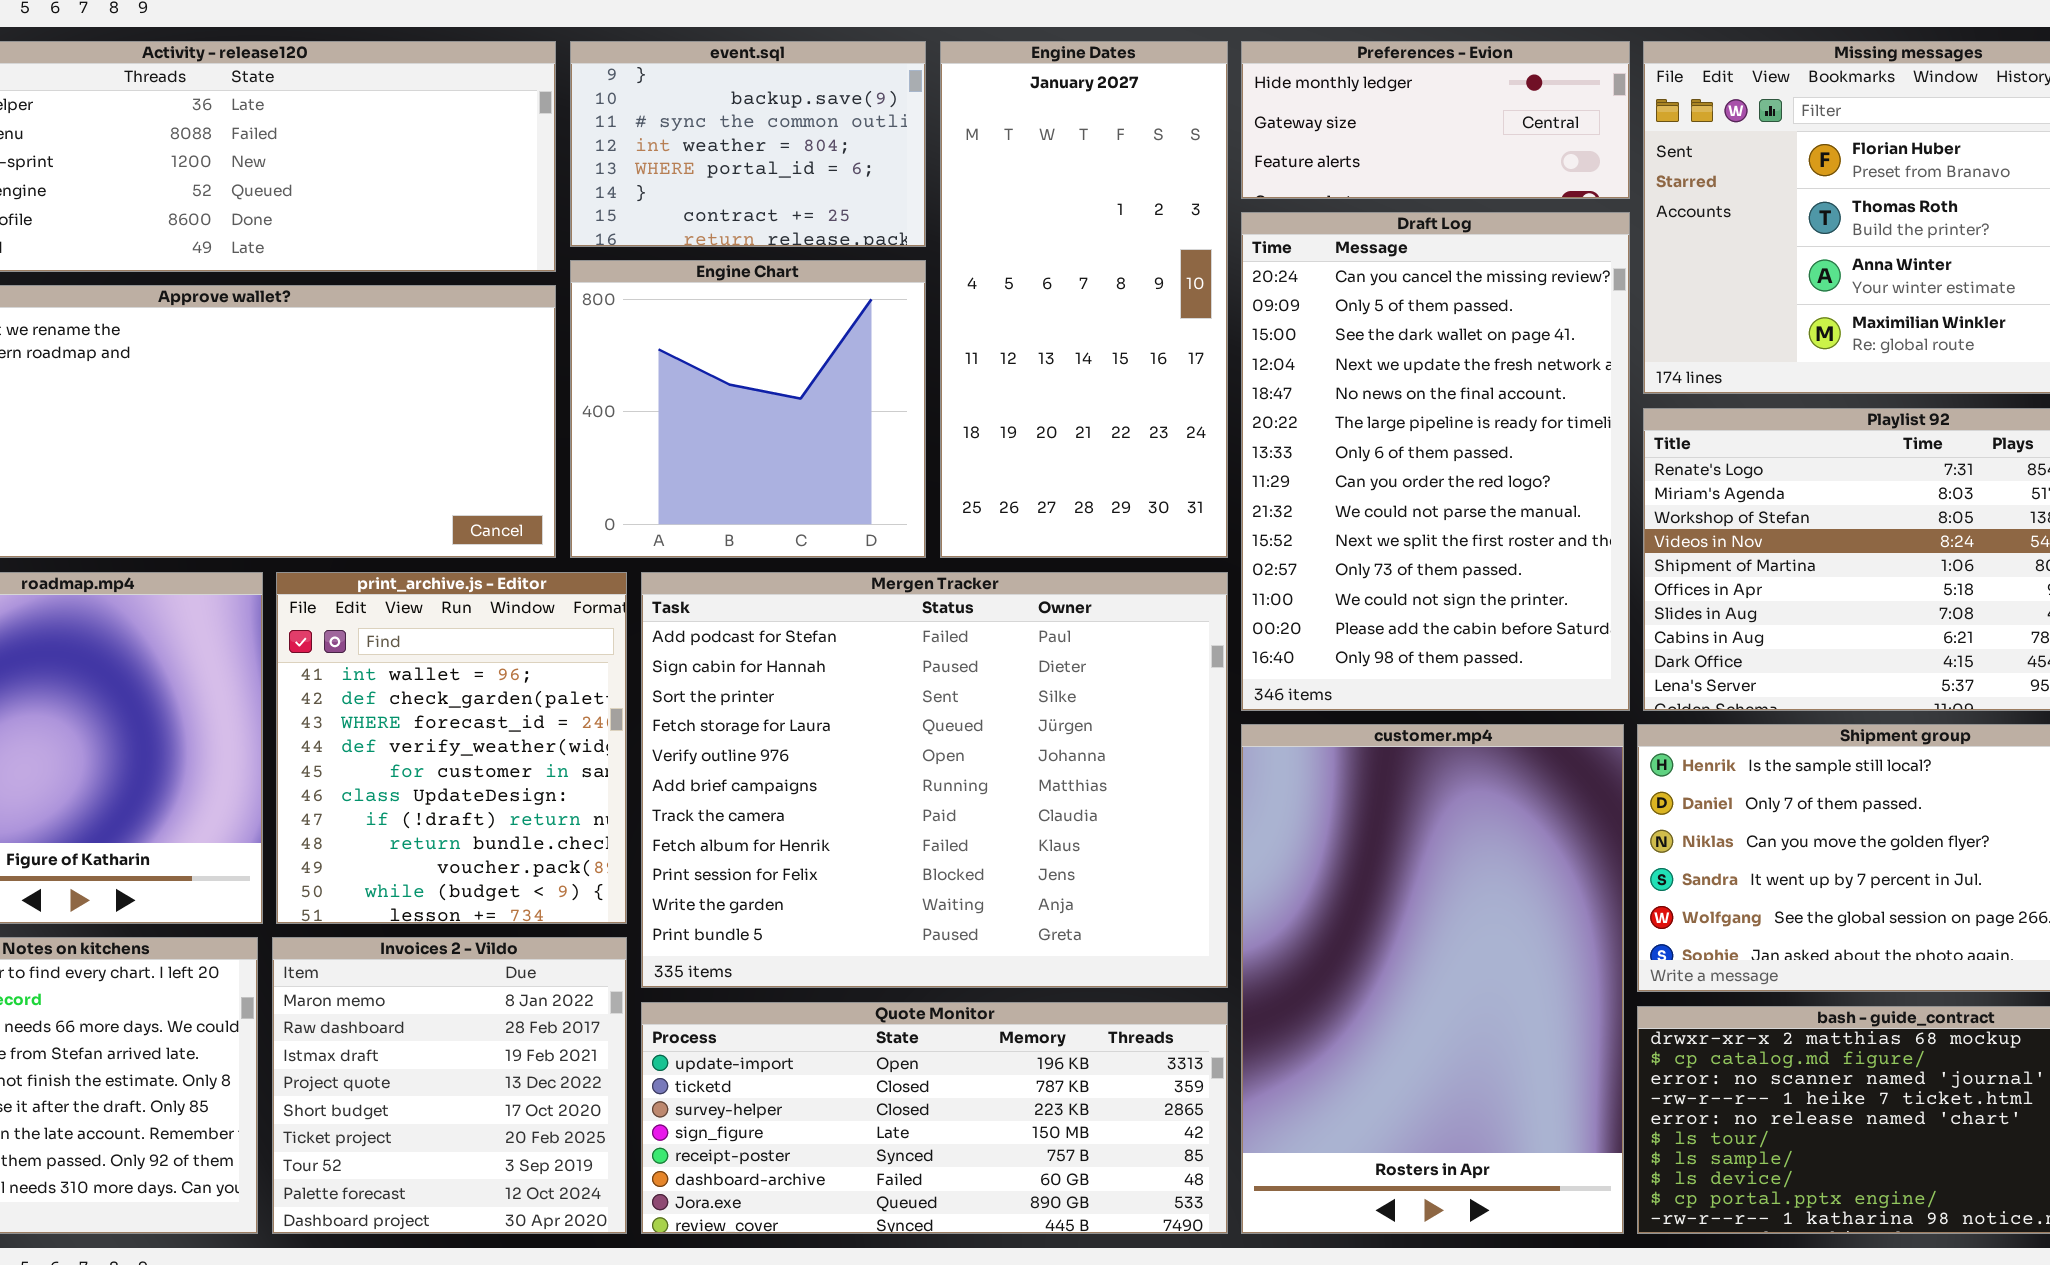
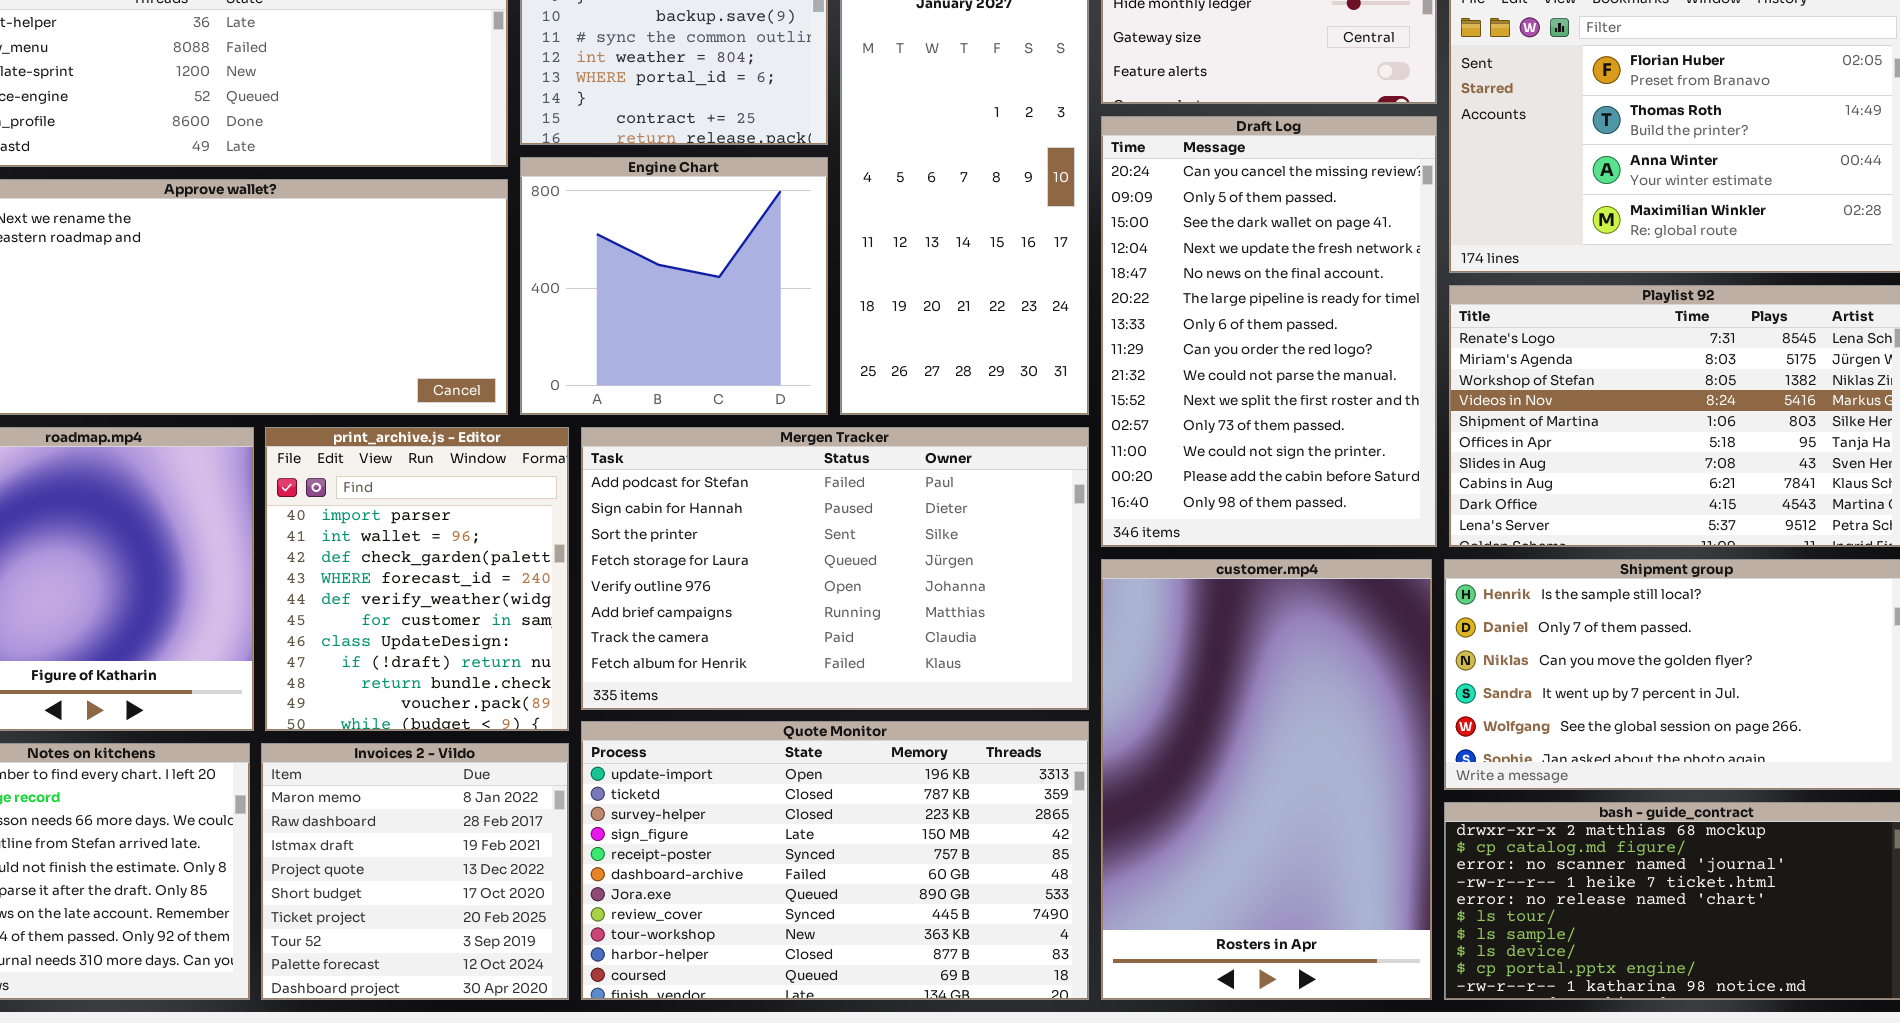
print_archive.js - Editor: [276,572,627,924] -> [265,427,569,731], scrolled up 1 row
Mergen Tracker: [641,572,1228,988] -> [581,427,1089,710], resized
Quote Monitor: [641,1002,1228,1234] -> [581,721,1089,1000], resized

